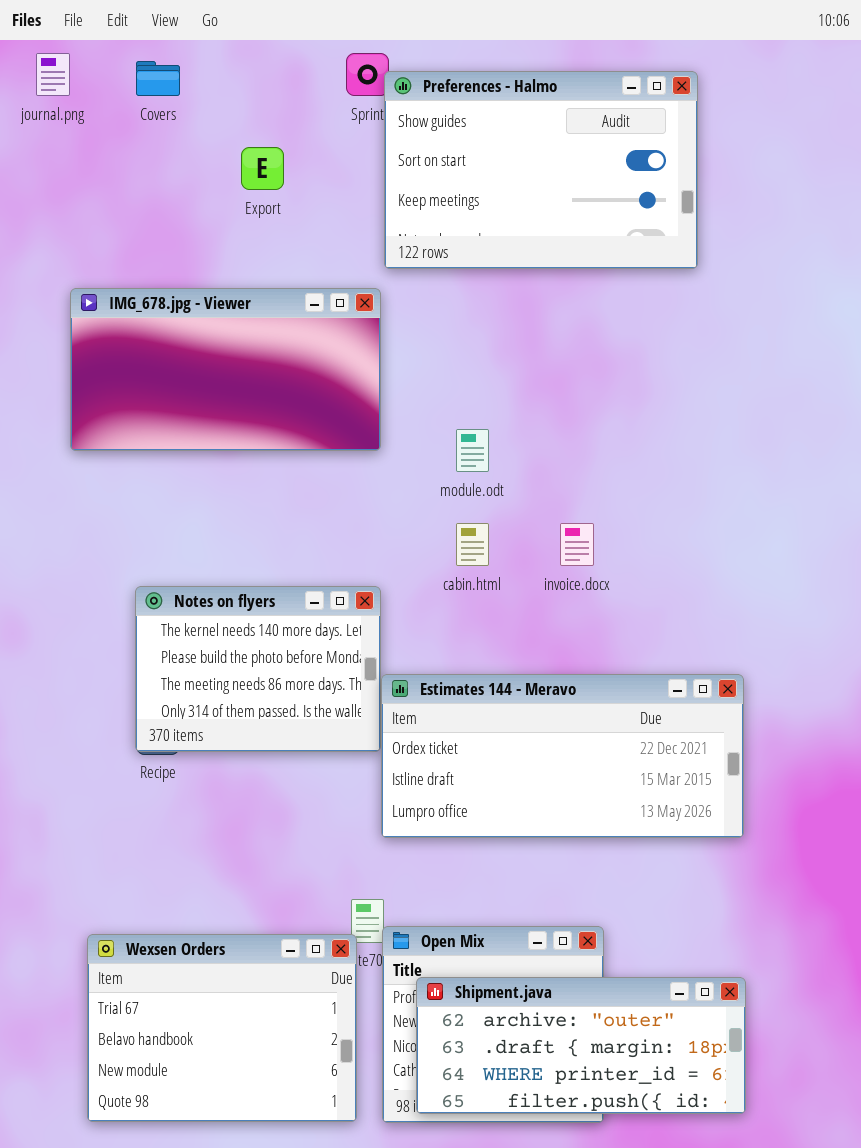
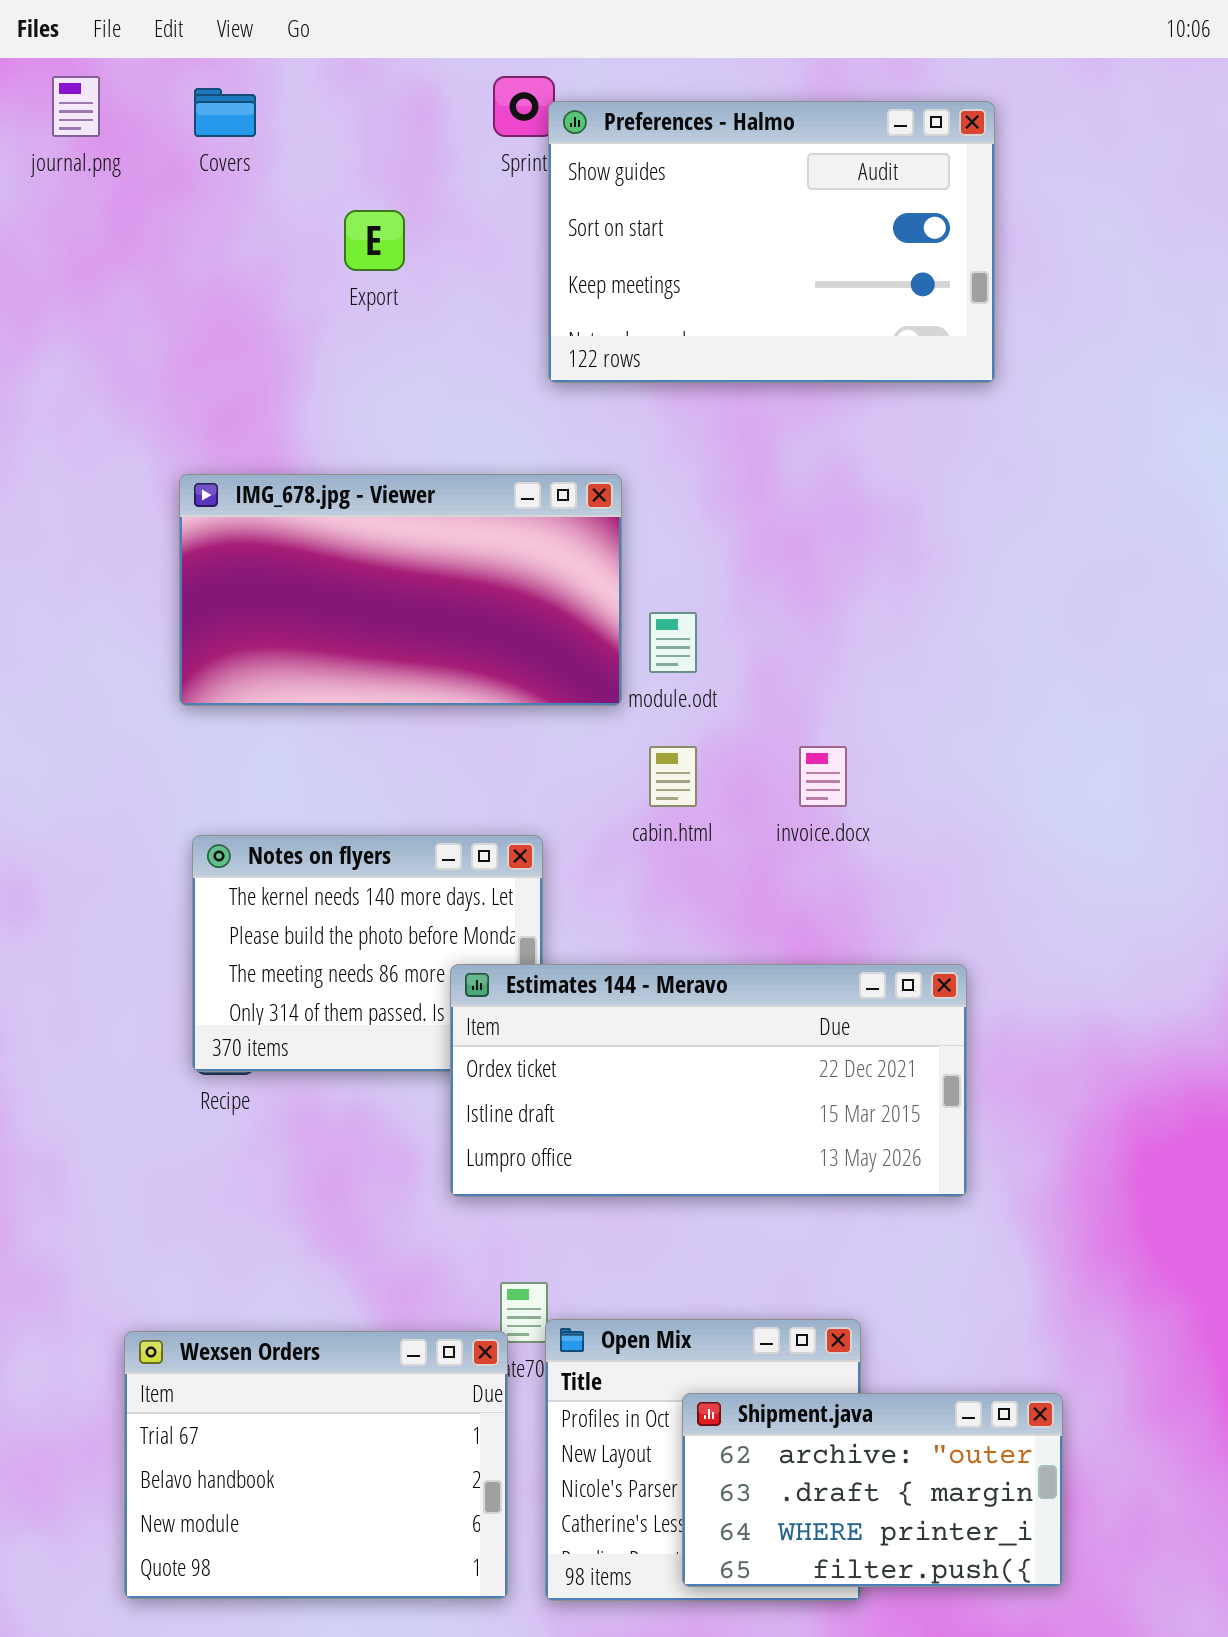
IMG_678.jpg - Viewer: [70,288,381,451] -> [179,474,622,706], moved
Estimates 144 - Meravo: [381,674,744,838] -> [450,964,967,1197], moved
Shipment.java: [416,977,746,1114] -> [682,1393,1063,1587], resized

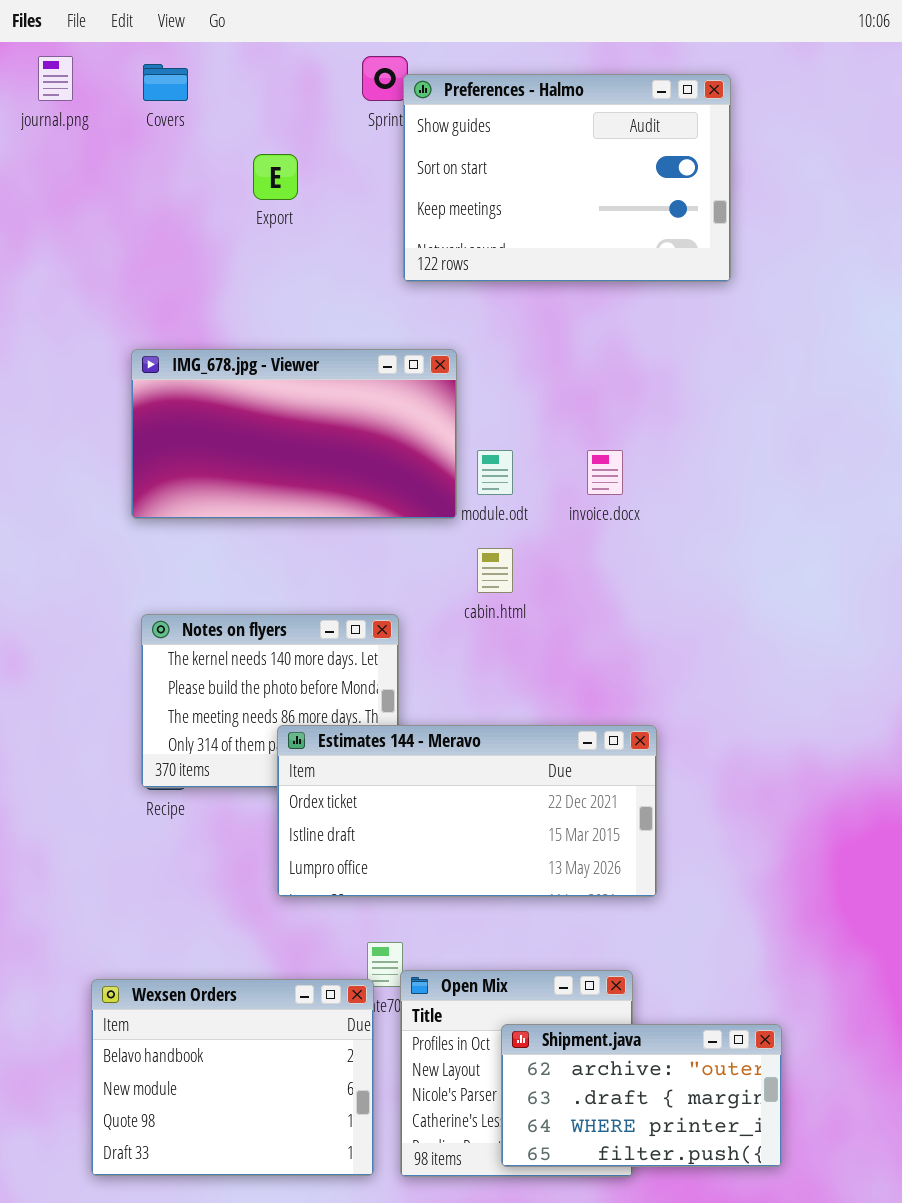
invoice.docx: [799,746,847,807] -> [587,450,623,495], moved
Estimates 144 - Meravo: [450,964,967,1197] -> [277,725,657,897], moved
Wexsen Orders: [124,1331,508,1599] -> [91,979,374,1176], scrolled down 1 row

